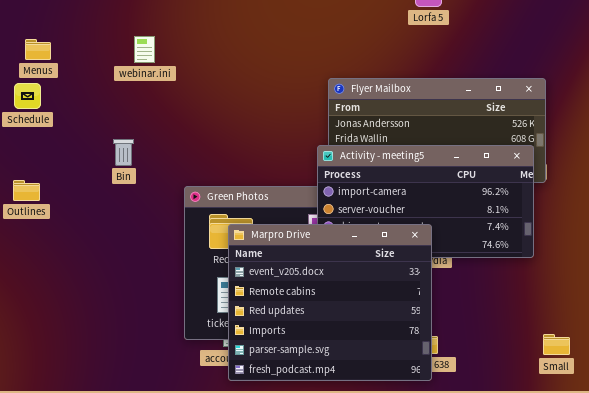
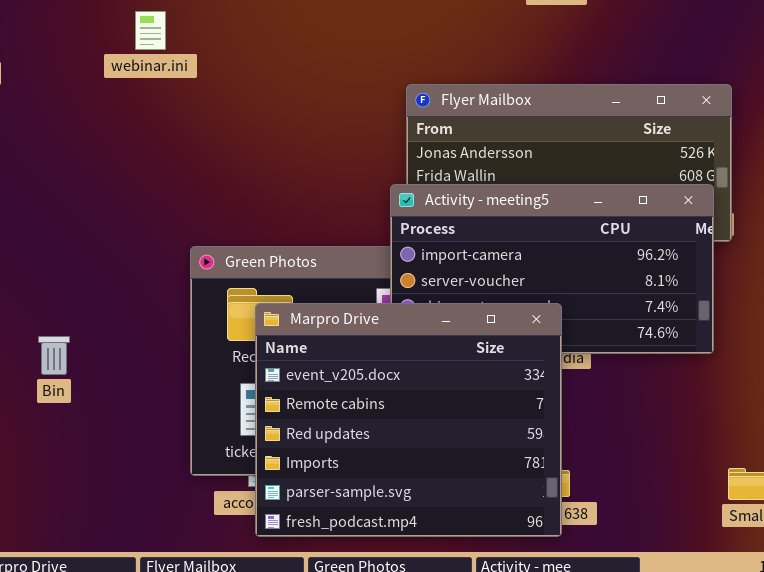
webinar.ini: [134,36,155,63] -> [135,11,166,50], moved
Bin: [113,139,134,166] -> [38,336,70,375], moved

